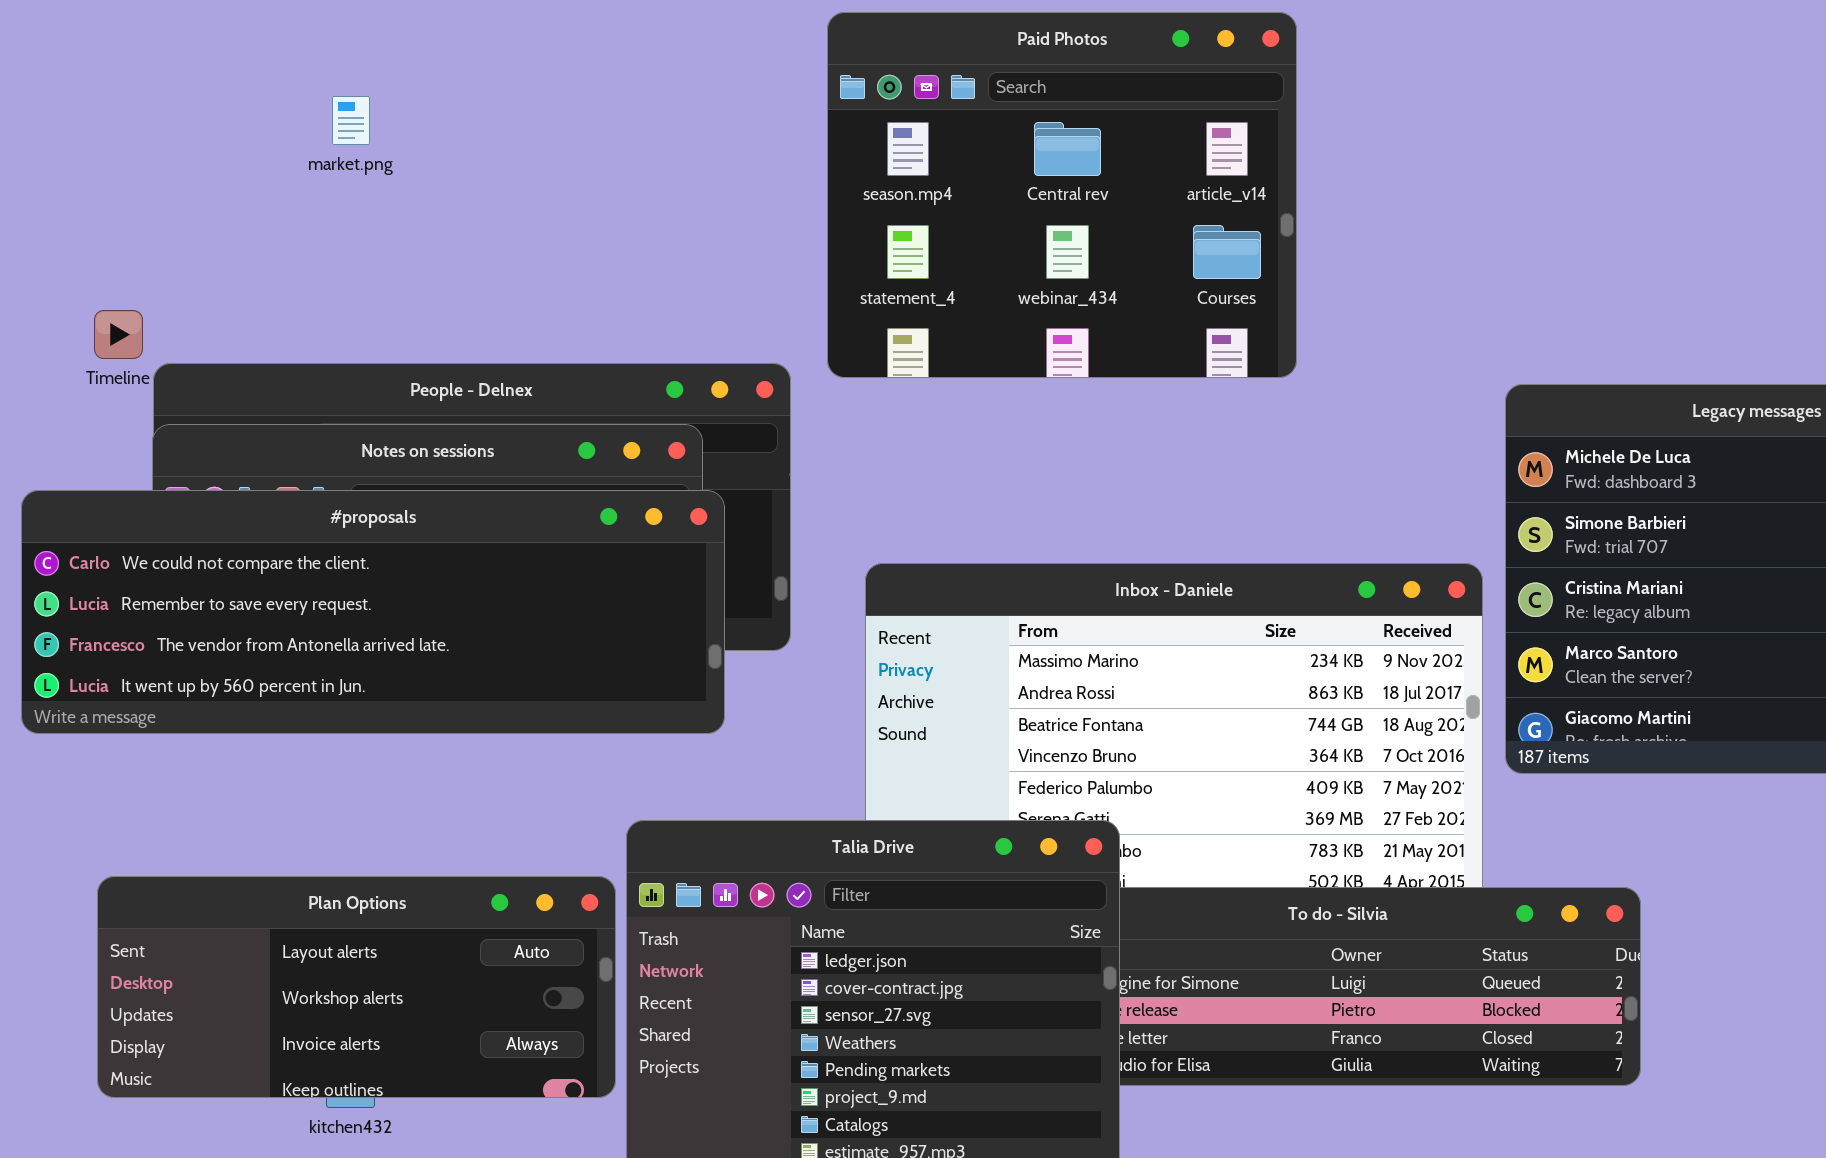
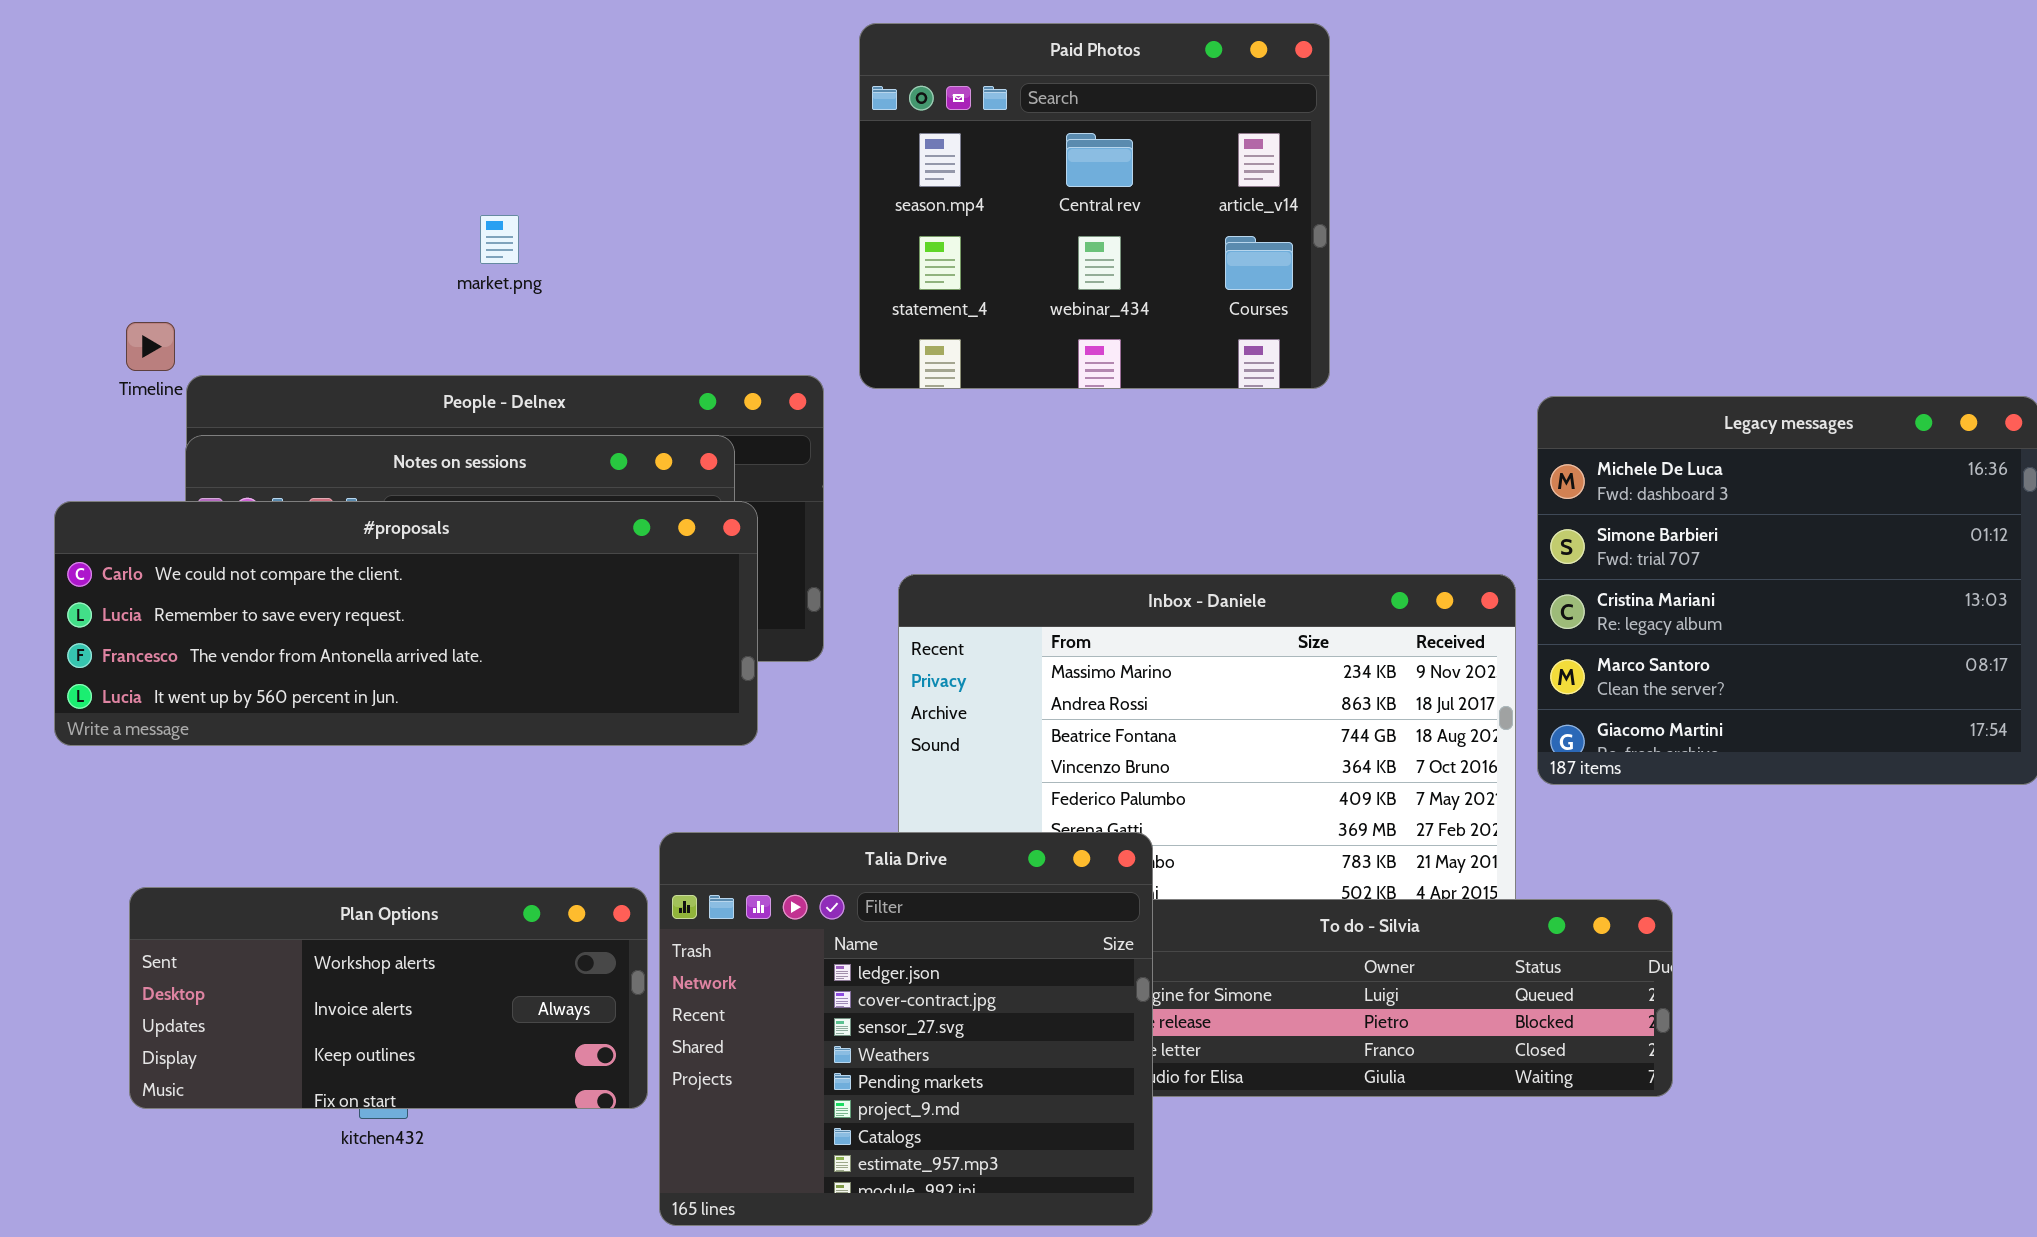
market.png: [332,96,370,145] -> [480,215,519,264], moved
Plan Options: [97,876,616,1098] -> [129,887,648,1109], scrolled down 1 row

